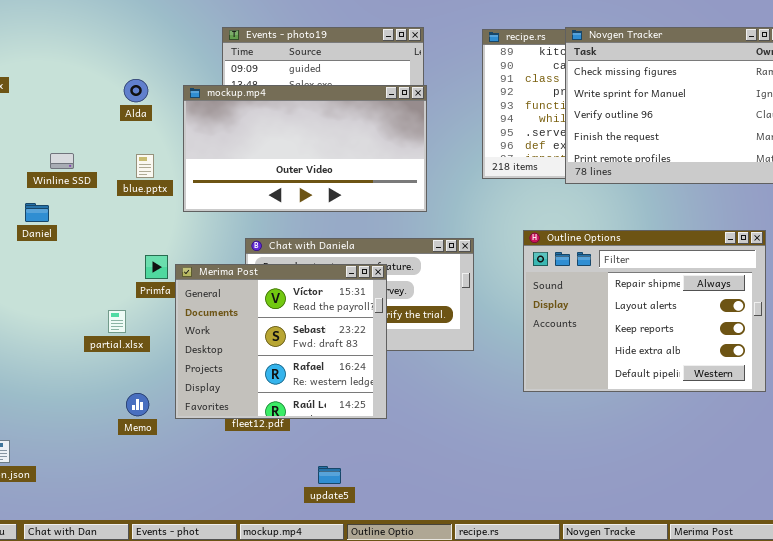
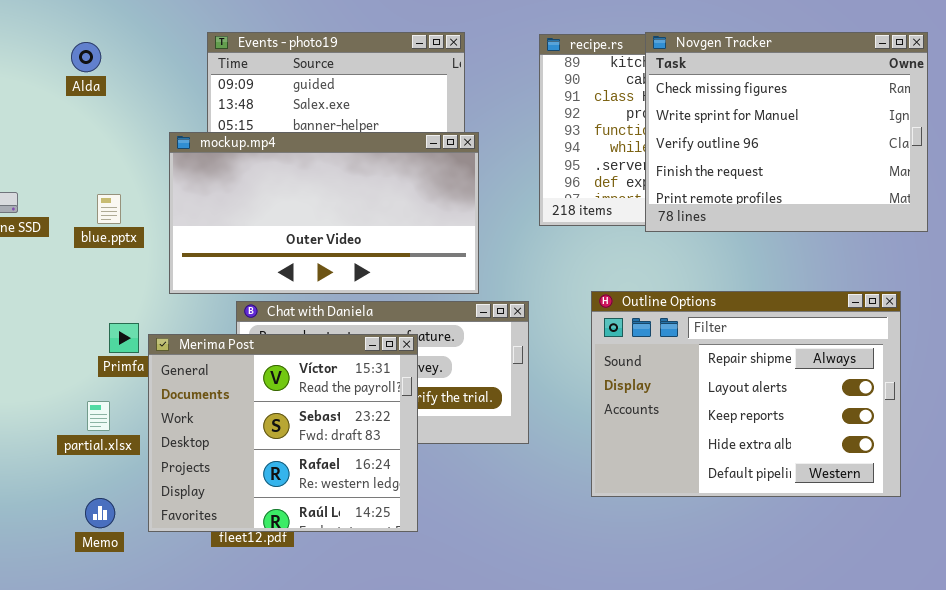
Alda: [124,79,148,102] -> [71,42,101,72], moved
mockup.mp4: [183,85,427,212] -> [169,132,479,294], moved
partial.xlsx: [108,310,126,333] -> [87,401,110,431], moved

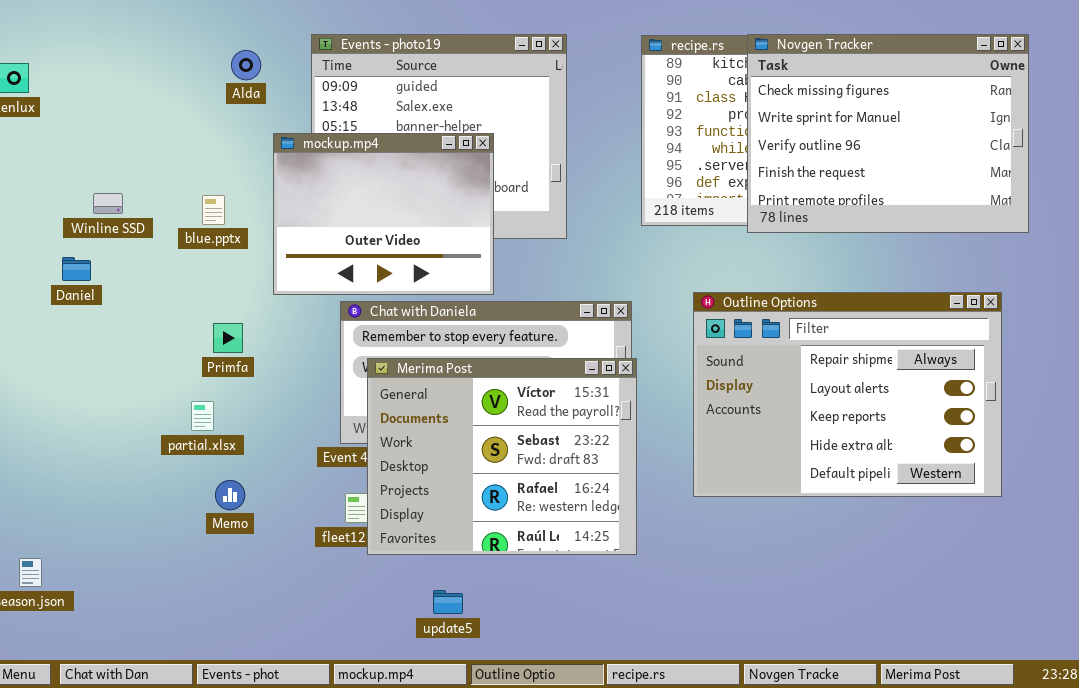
Alda: [71,42,101,72] -> [231,50,261,80], moved
mockup.mp4: [169,132,479,294] -> [273,133,494,295], resized
Merima Post: [148,334,418,532] -> [367,358,637,555], moved
Memo: [85,498,115,528] -> [215,480,245,510], moved

